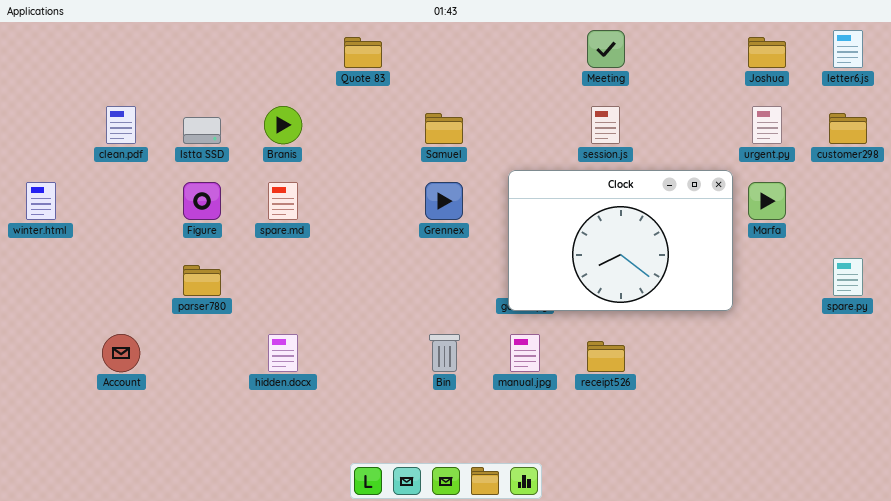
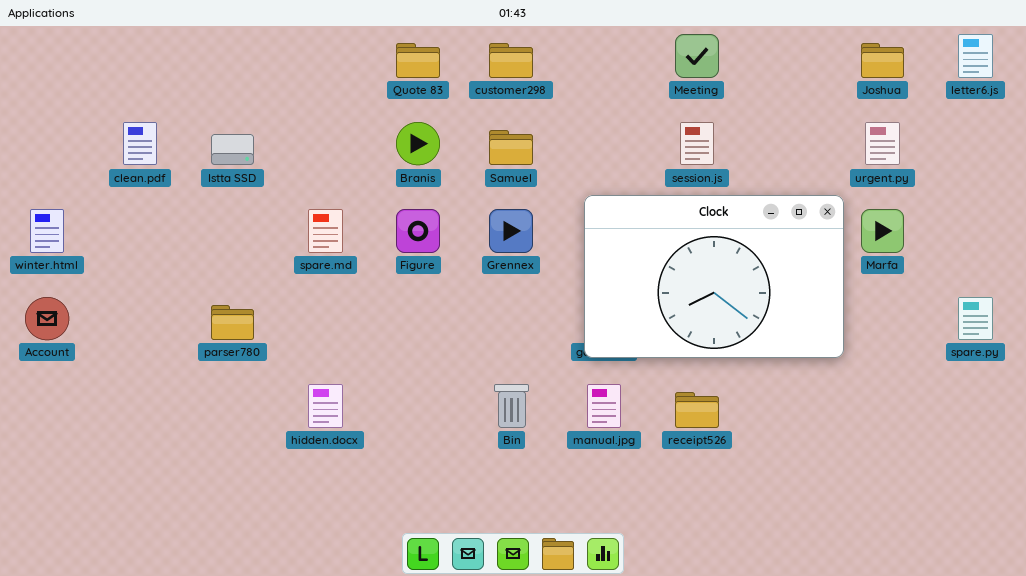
Branis: [264,106,302,144] -> [396,122,440,165], moved
customer298: [829,113,867,144] -> [489,43,533,78], moved
Figure: [183,182,221,220] -> [396,209,440,253], moved
Account: [102,334,140,372] -> [25,297,69,340], moved

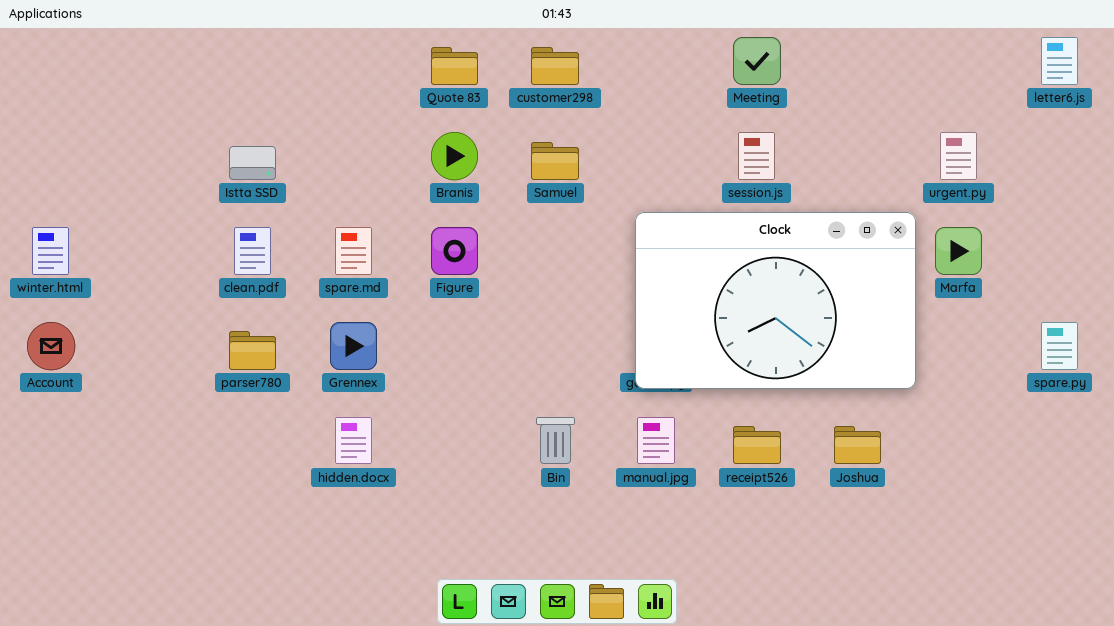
Joshua: [861,43,904,78] -> [834,426,881,464], moved
clean.pdf: [123,122,157,165] -> [234,227,271,275], moved
Grennex: [489,209,533,253] -> [330,322,377,370], moved

